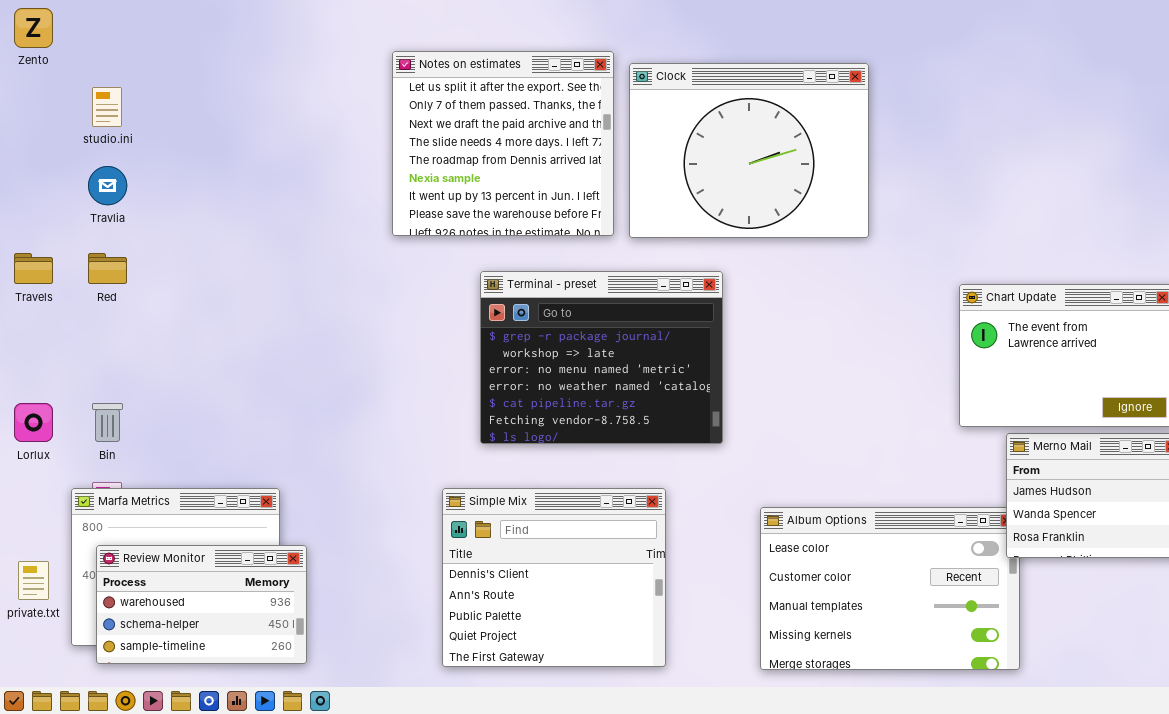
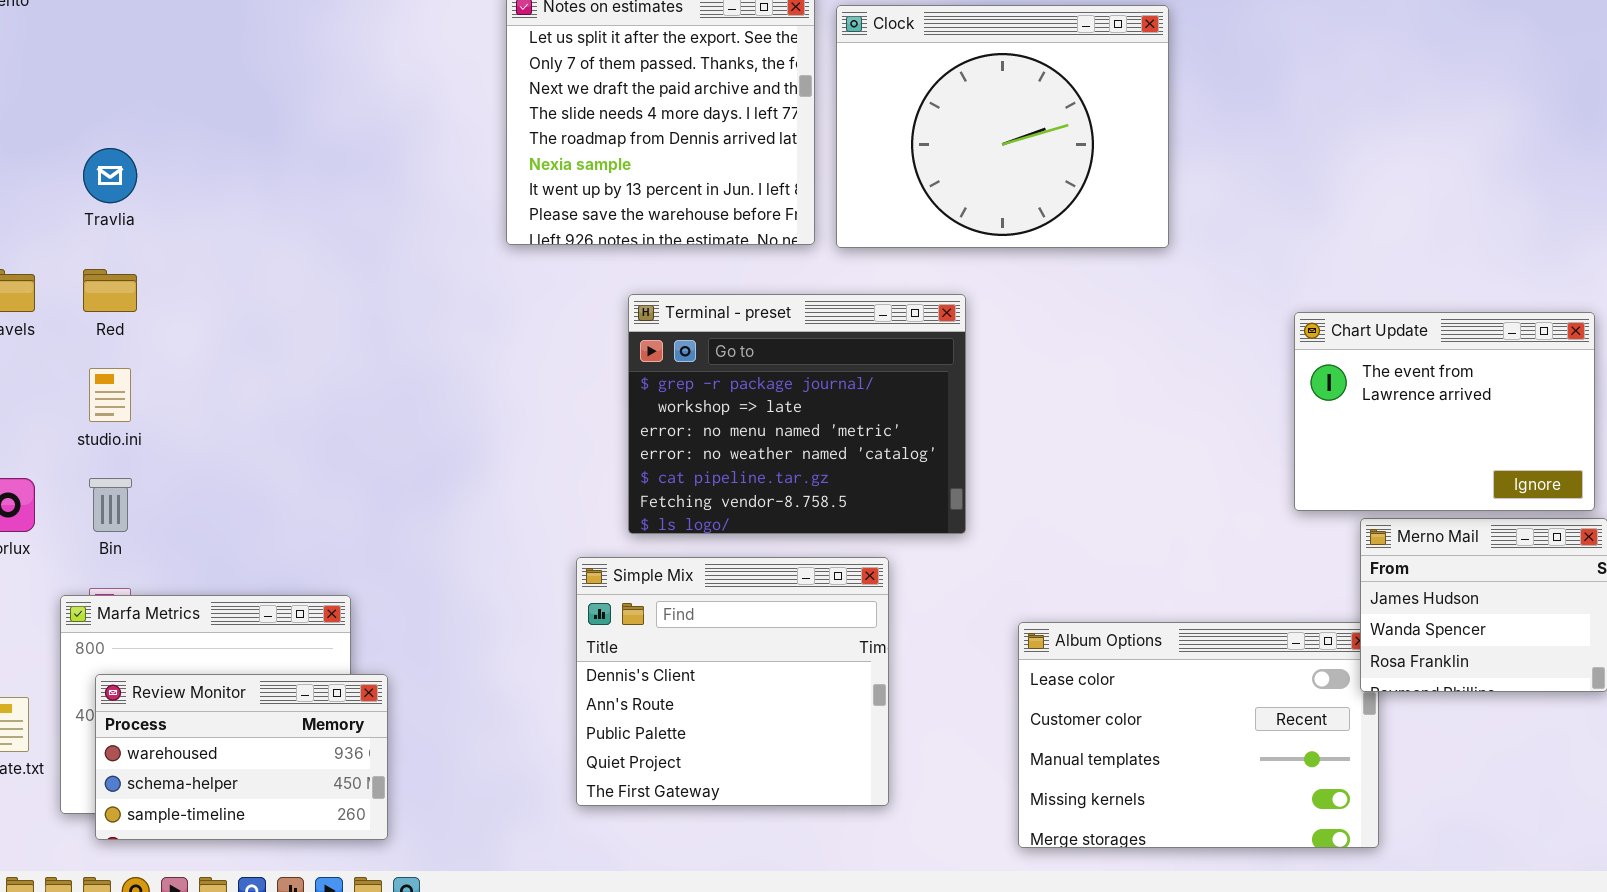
studio.ini: [92,87,122,127] -> [89,368,131,422], moved
Simple Mix: [442,488,666,667] -> [576,557,889,806], moved

